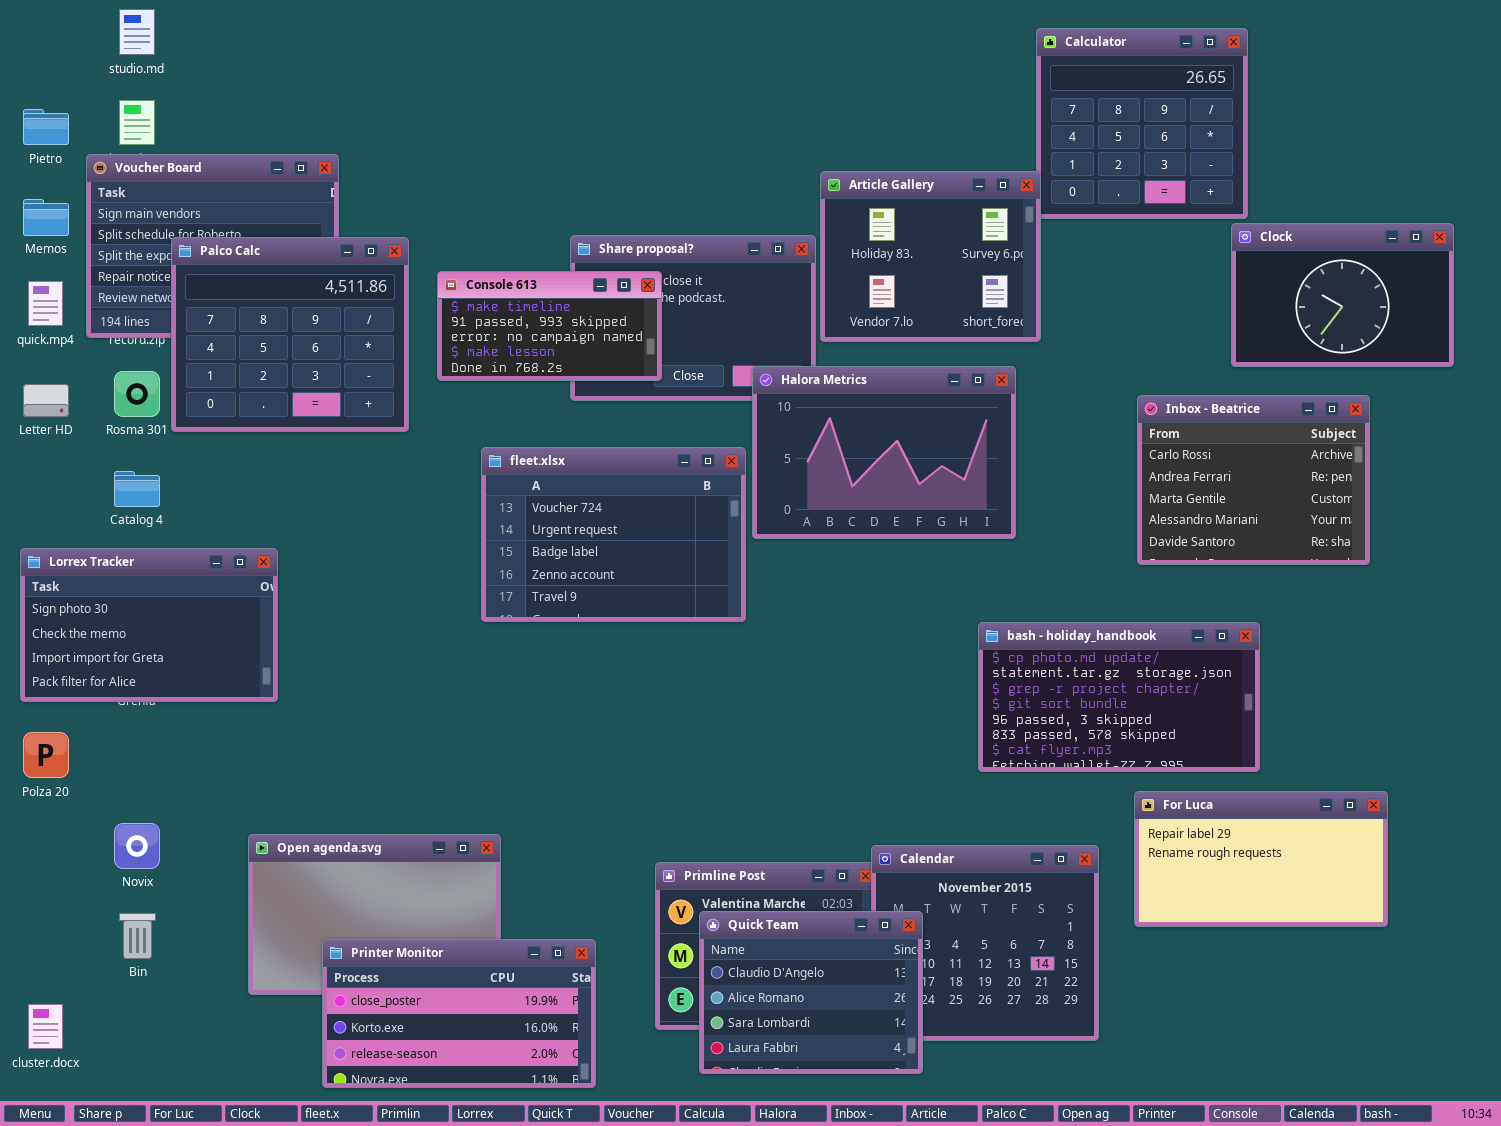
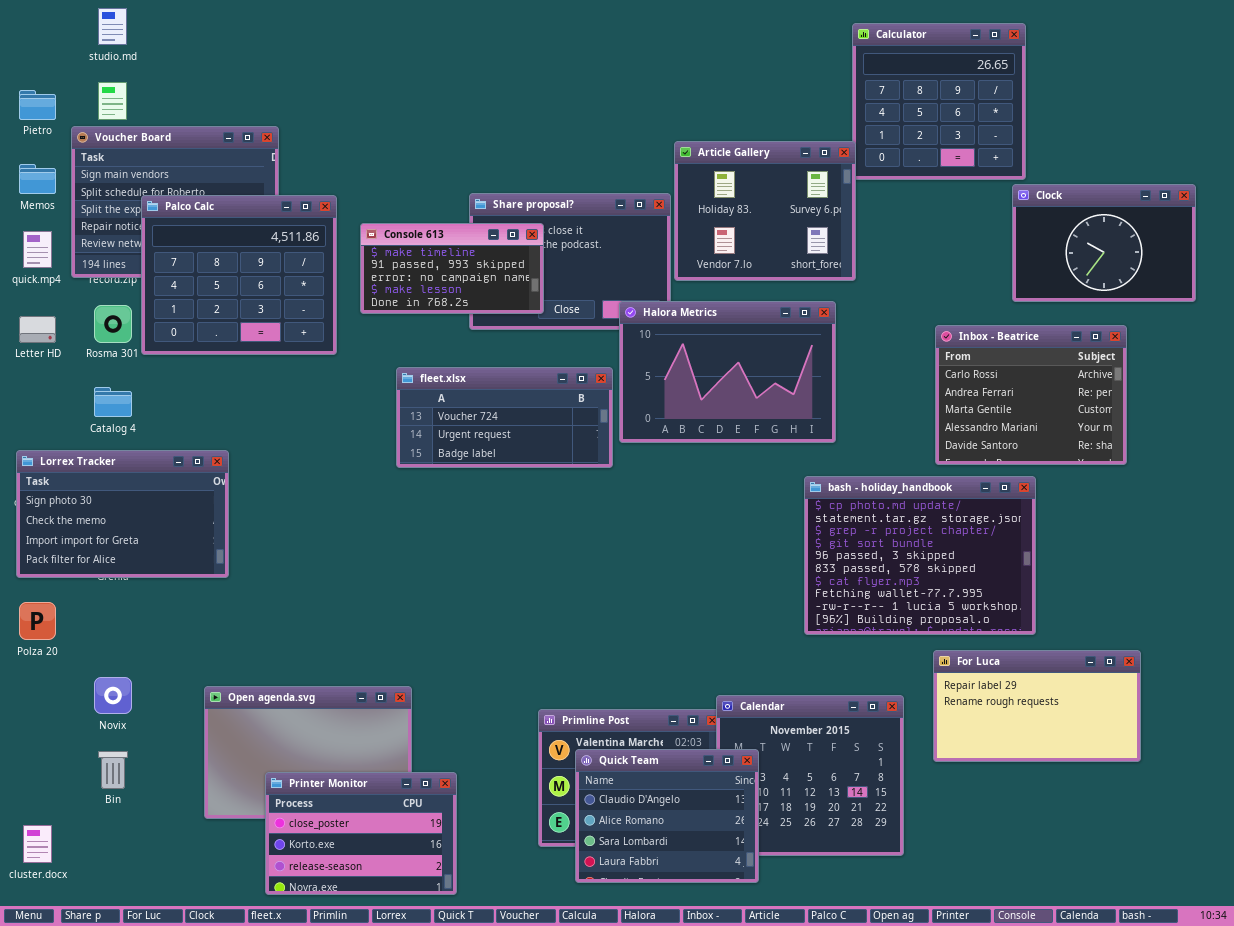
fleet.xlsx: [481,447,746,622] -> [396,367,613,468], resized
bash - holiday_handbook: [978,622,1260,772] -> [804,476,1036,635], resized
Printer Monitor: [322,939,596,1088] -> [265,772,457,895], resized

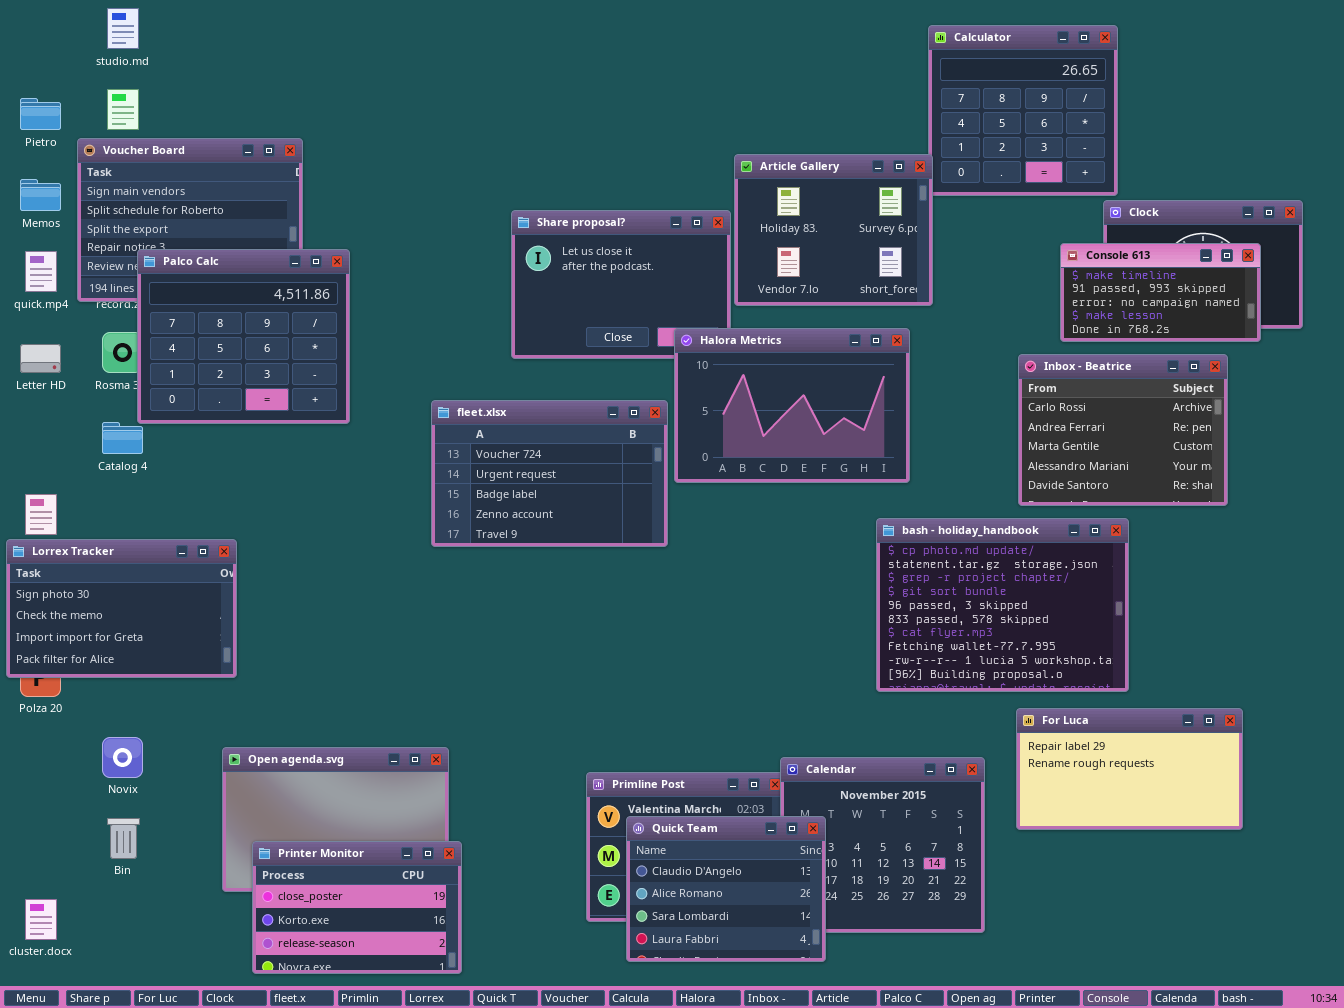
Palco Calc: [141,195,337,355] -> [137,249,350,424], moved
Console 613: [360,223,544,314] -> [1060,243,1261,342], moved
fleet.xlsx: [396,367,613,468] -> [431,400,668,547], resized
Lorrex Tracker: [16,450,229,578] -> [6,539,237,678], moved
Printer Monitor: [265,772,457,895] -> [252,841,462,974], moved

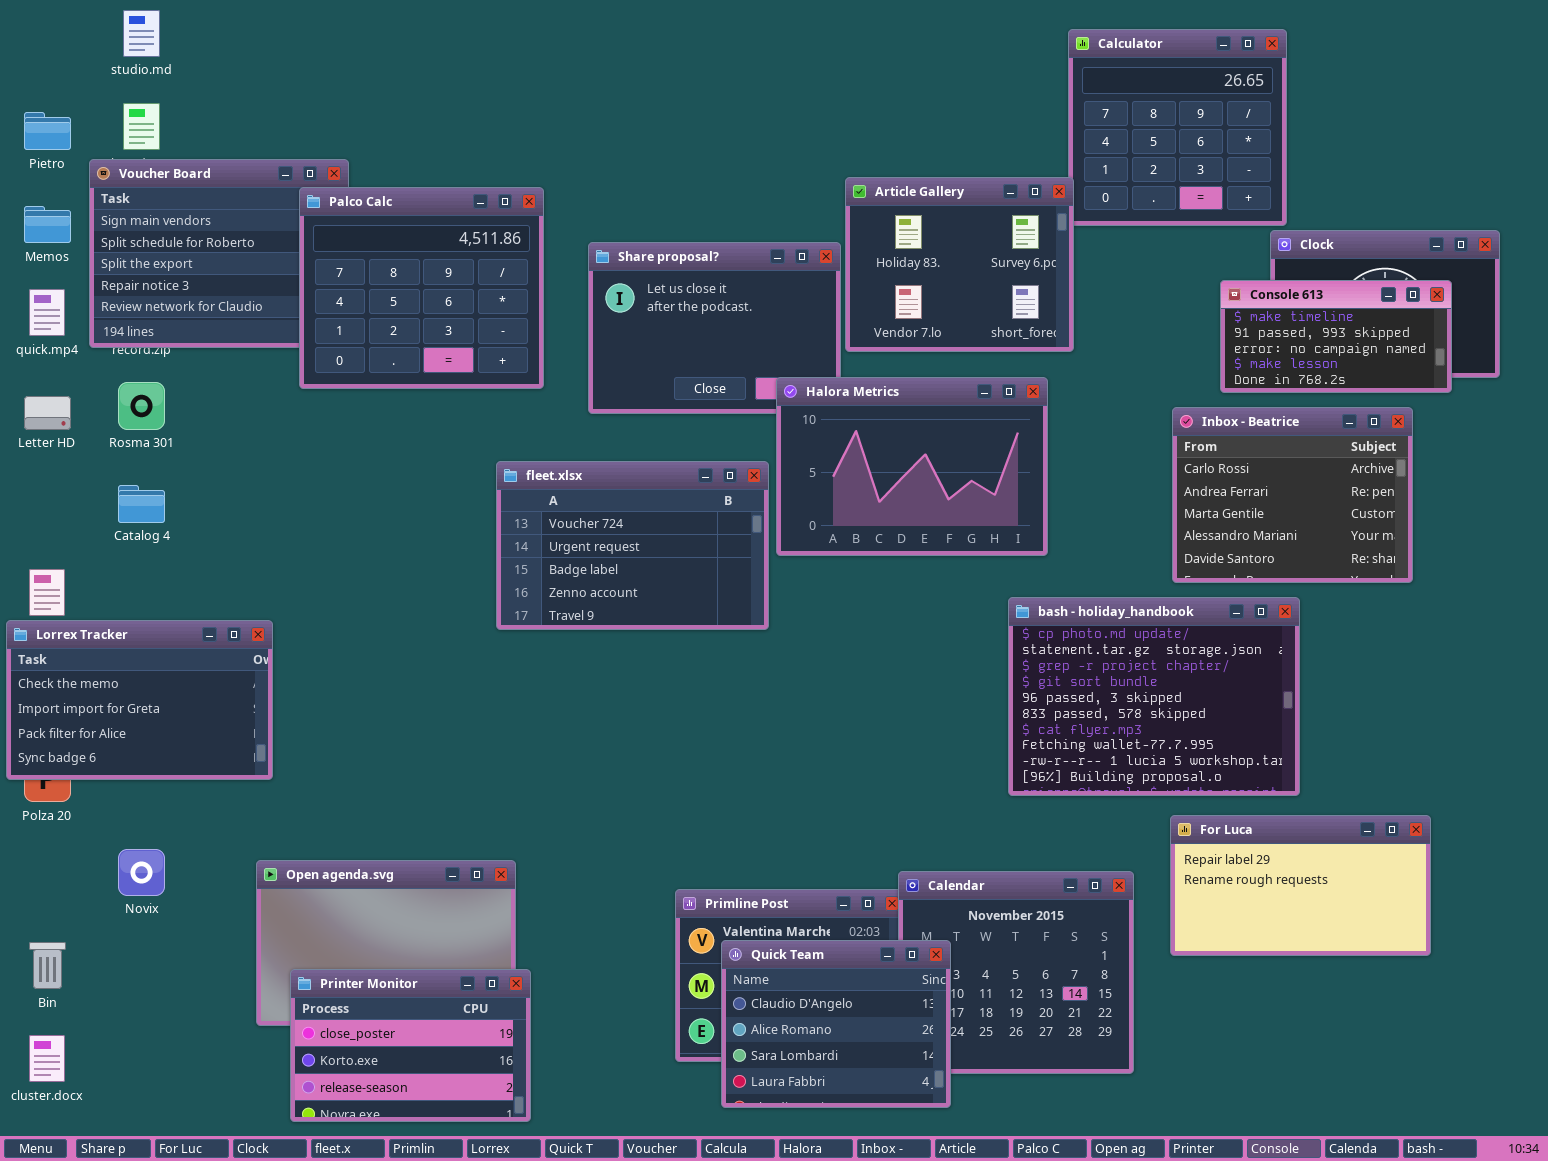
Palco Calc: [137,249,350,424] -> [299,187,544,389], moved
Lorrex Tracker: [6,539,237,678] -> [6,620,273,780], scrolled down 1 row
Bin: [107,818,140,859] -> [29,942,66,989], moved

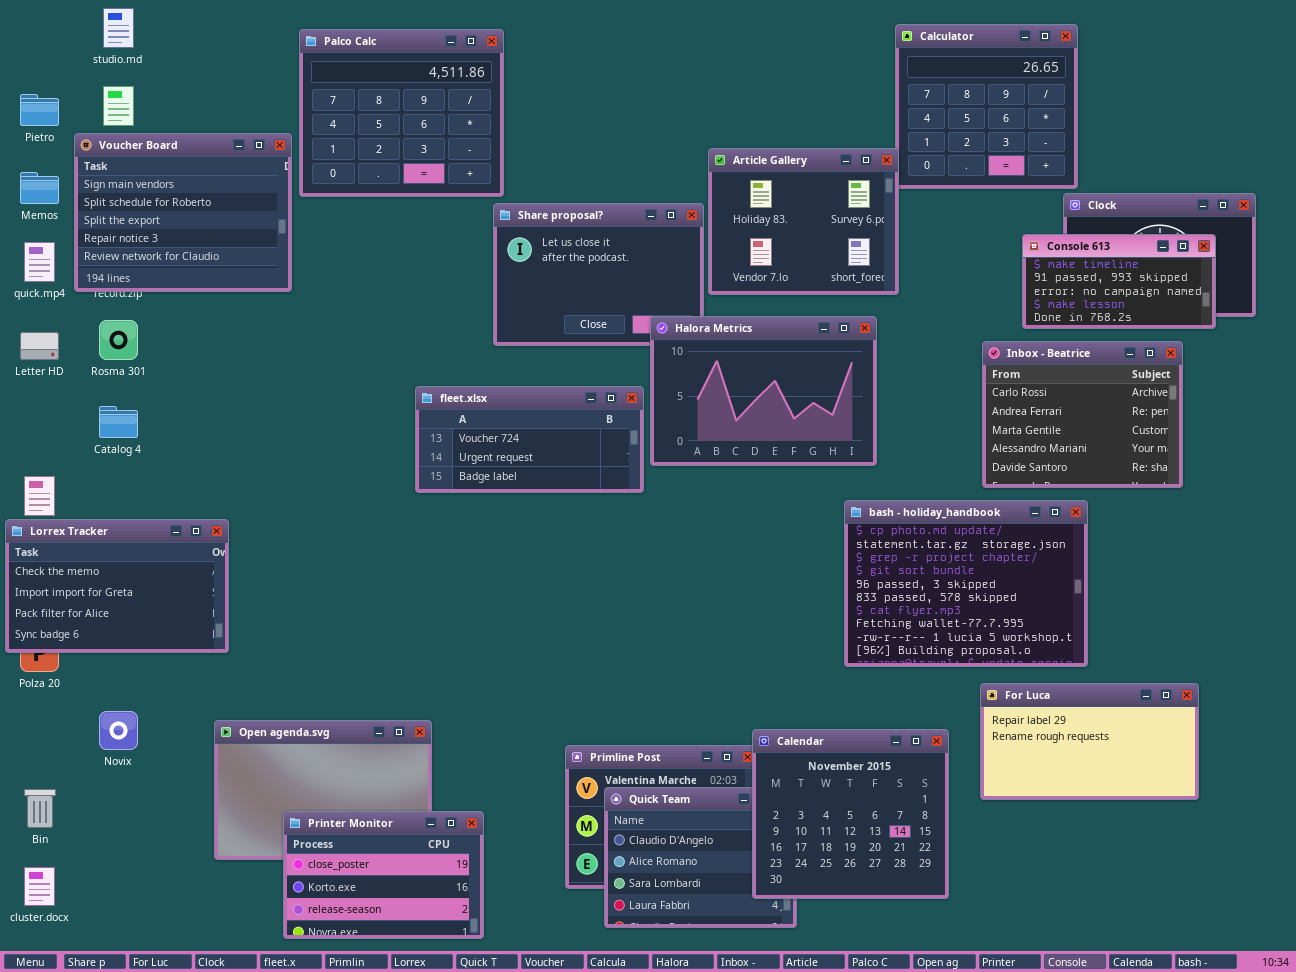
Palco Calc: [299,187,544,389] -> [299,29,504,197], moved
fleet.xlsx: [496,461,769,630] -> [415,386,644,493], resized
Calendar: [898,871,1134,1074] -> [752,729,949,899], raised
Printer Monitor: [290,969,531,1122] -> [283,811,484,939], moved

